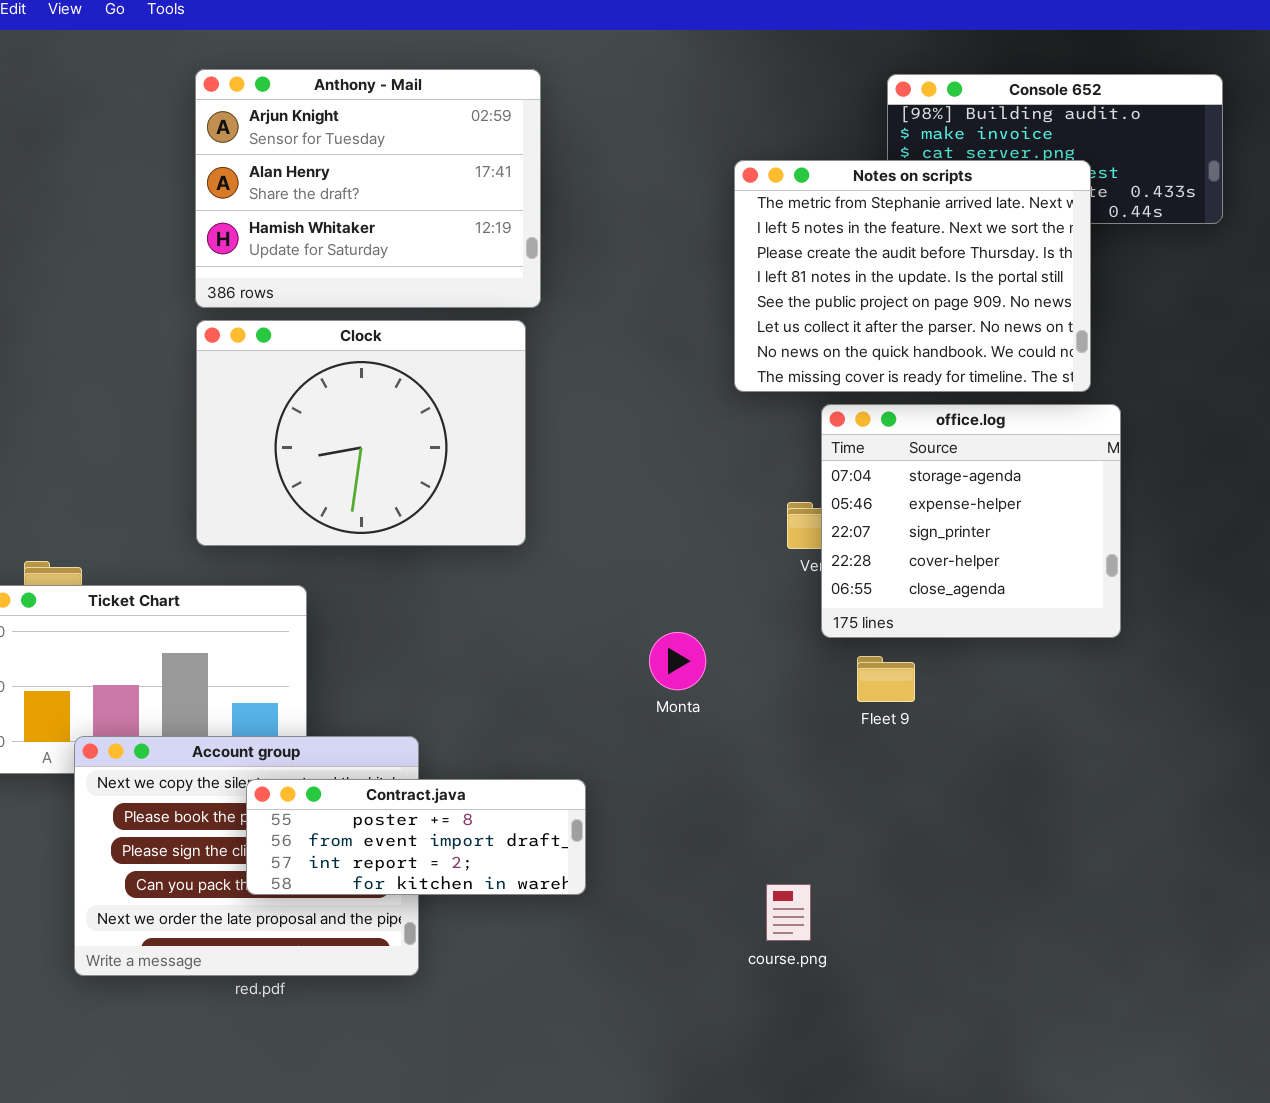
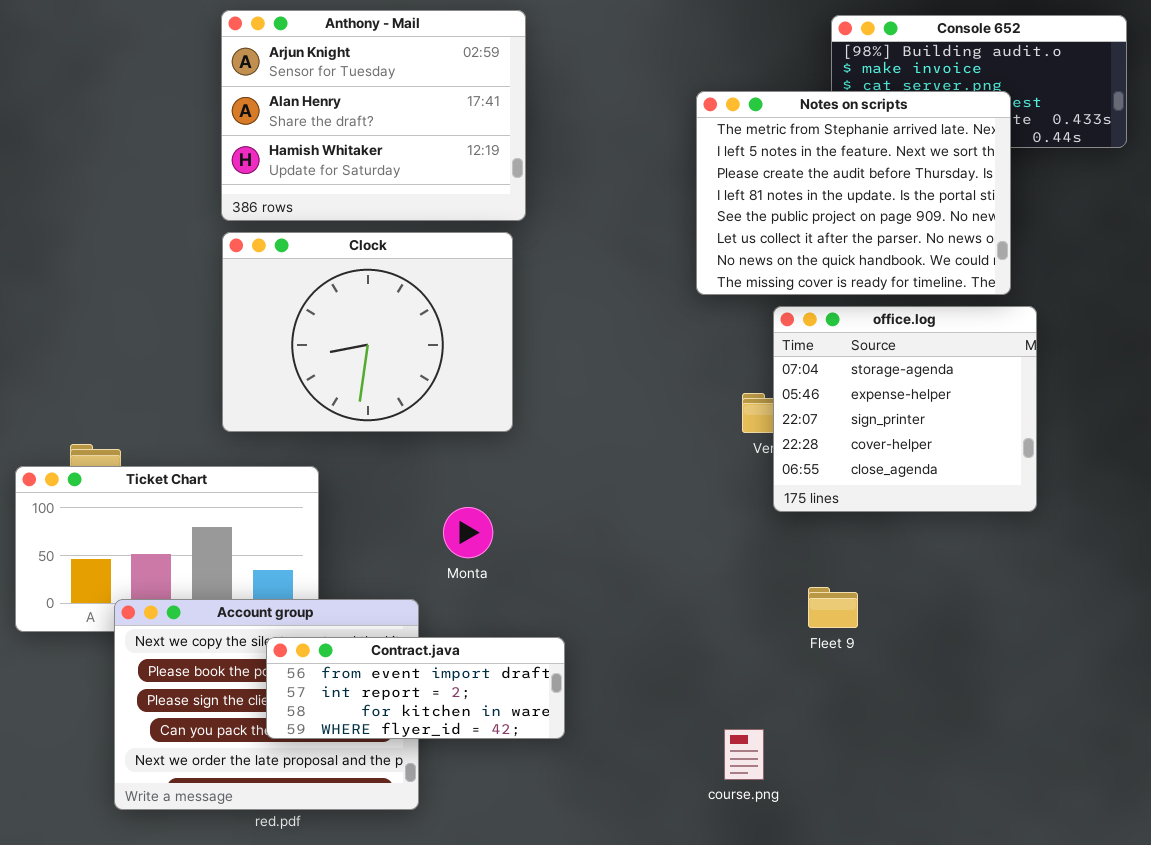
Monta: [649,632,706,690] -> [443,507,493,558], moved
Fleet 9: [857,656,915,702] -> [808,587,858,628], moved
Contract.java: [246,779,586,895] -> [266,637,565,739], scrolled down 1 row

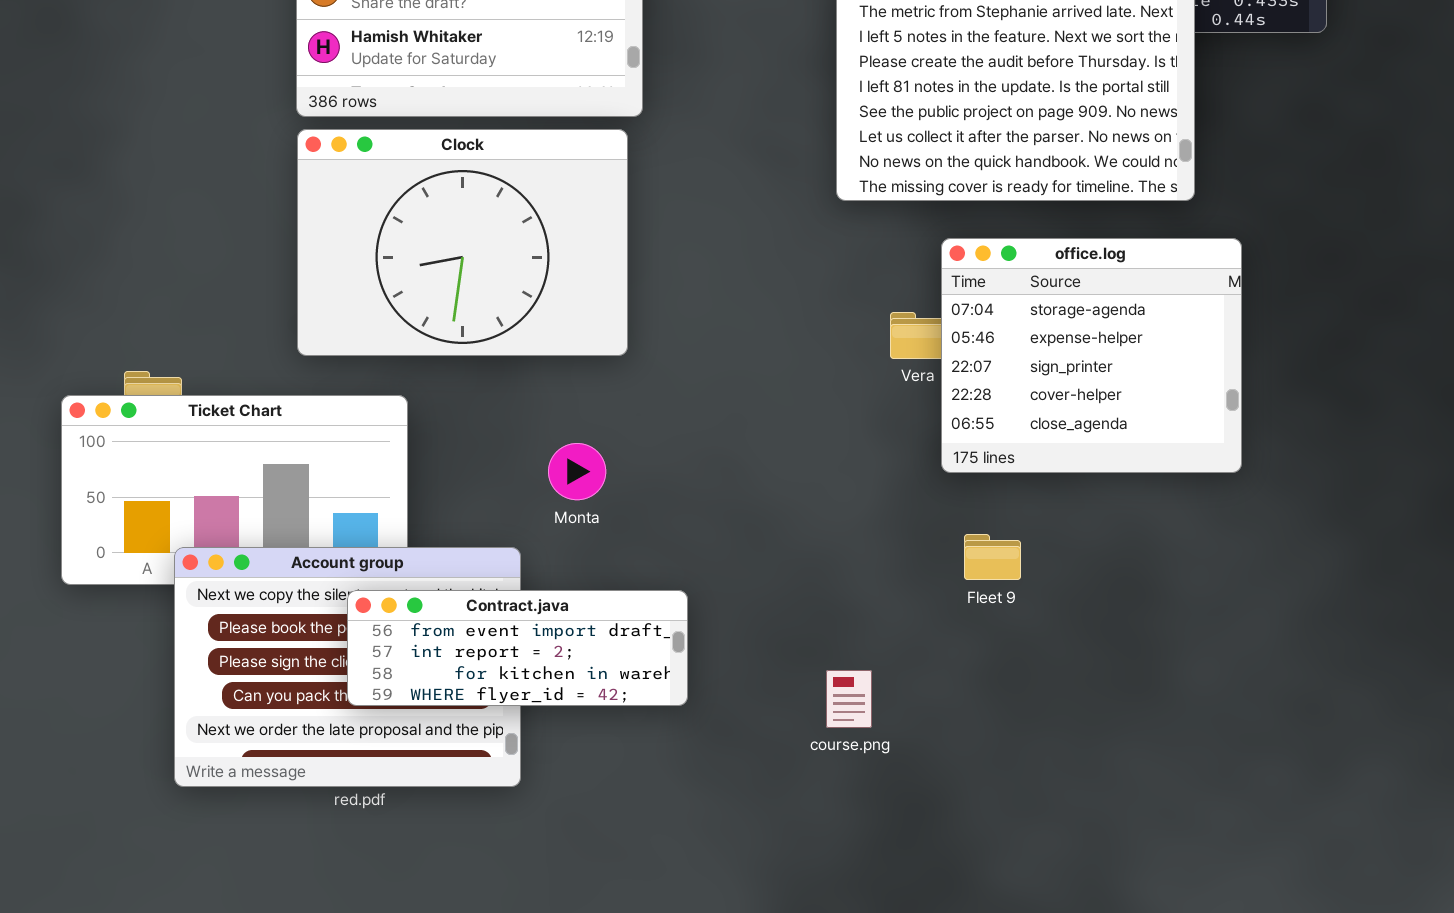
office.log: [773,306,1037,512] -> [941,238,1242,473], moved
course.png: [724,729,764,780] -> [826,670,872,728], moved

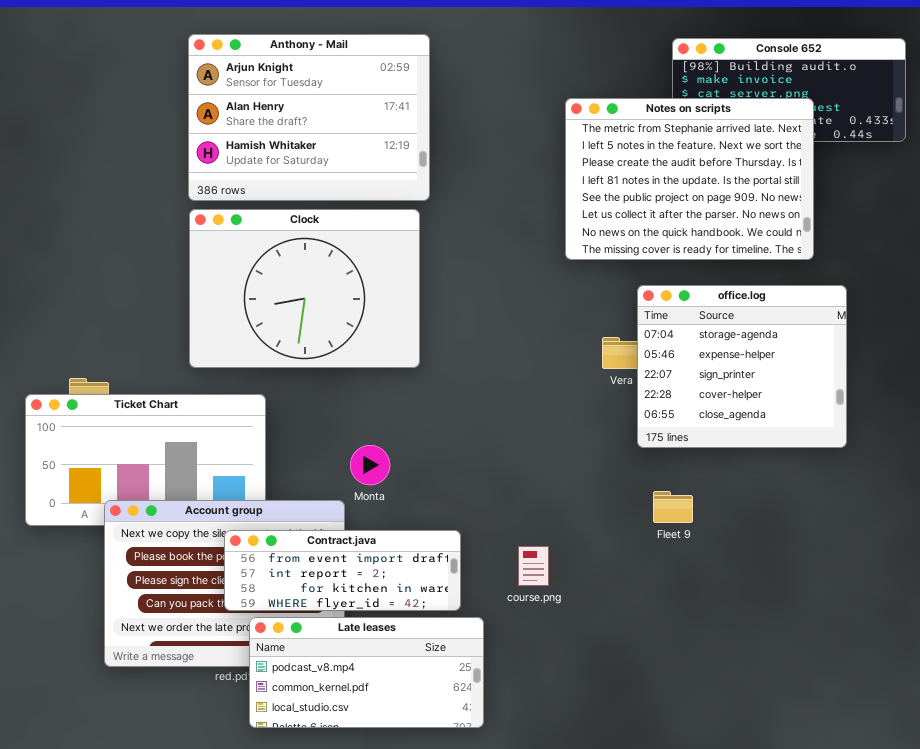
Monta: [548,443,606,500] -> [350,445,390,485], moved
course.png: [826,670,872,728] -> [518,546,549,586], moved
Late leases: none -> [249,617,484,728], opened

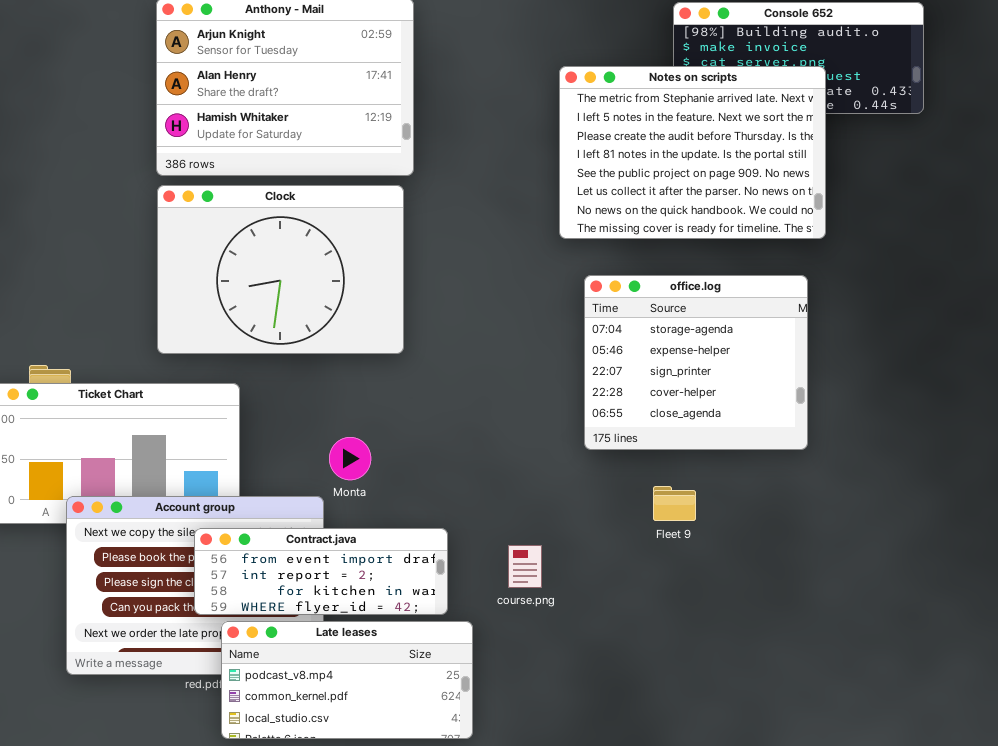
office.log: [637,285,847,448] -> [584,275,808,450], moved

